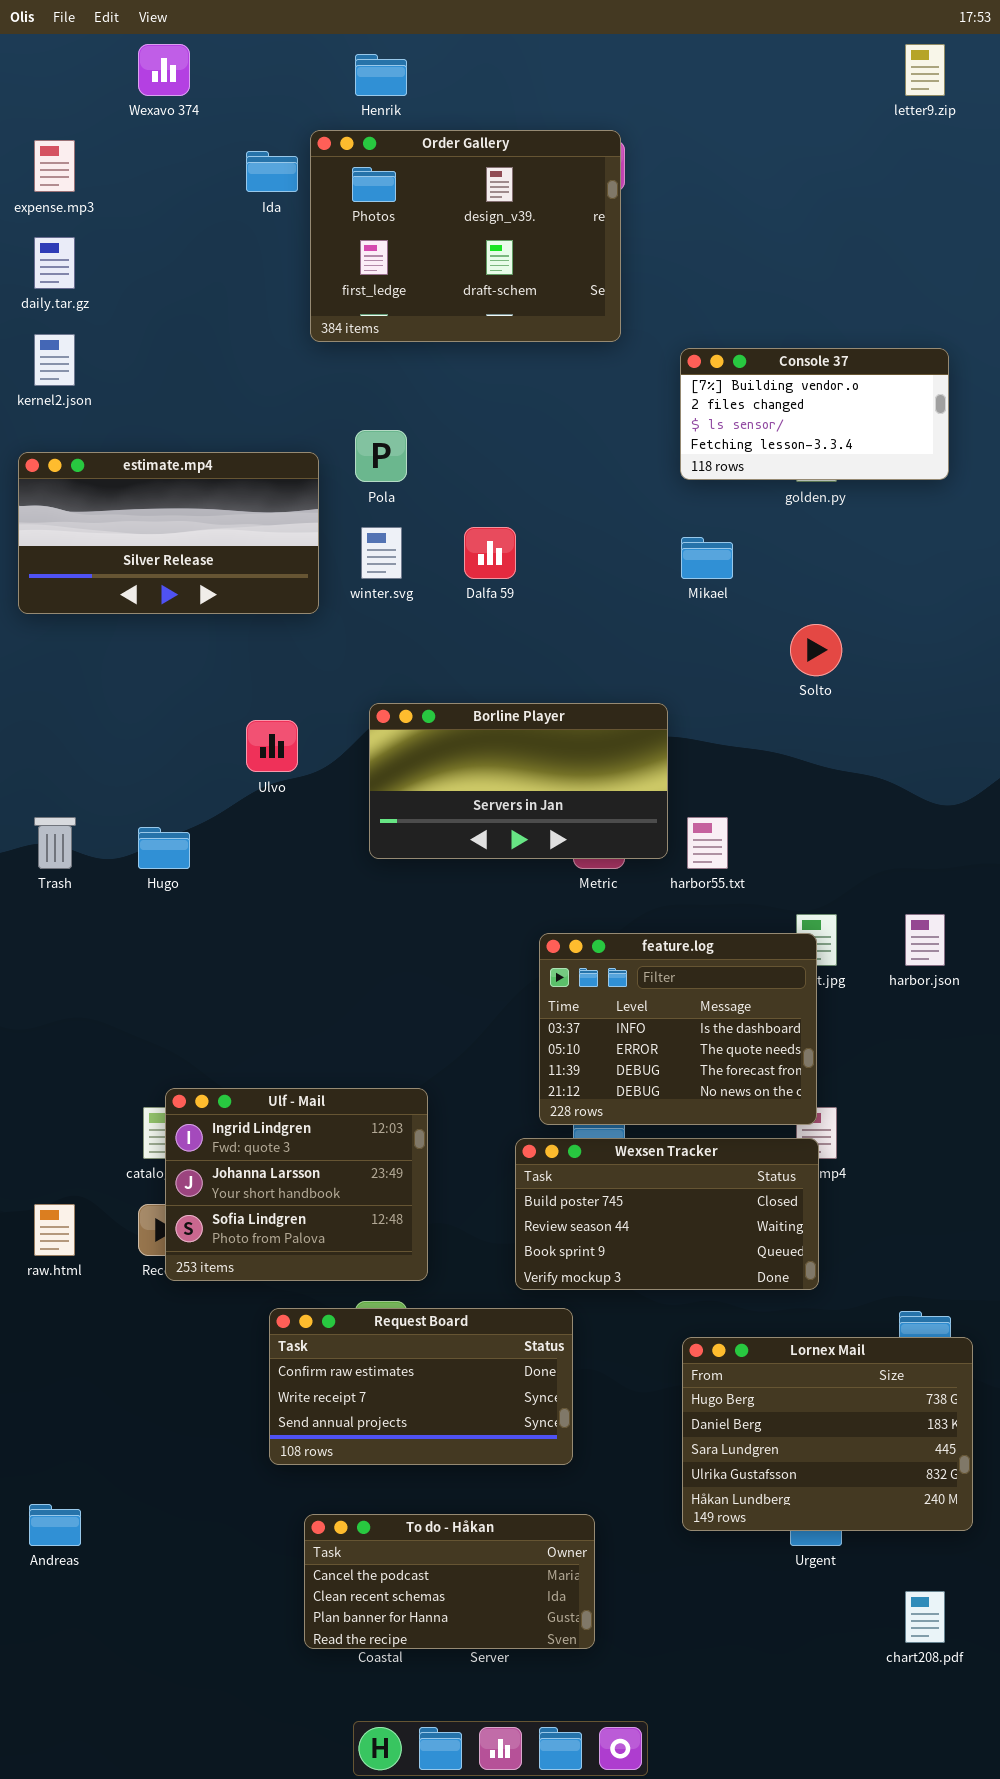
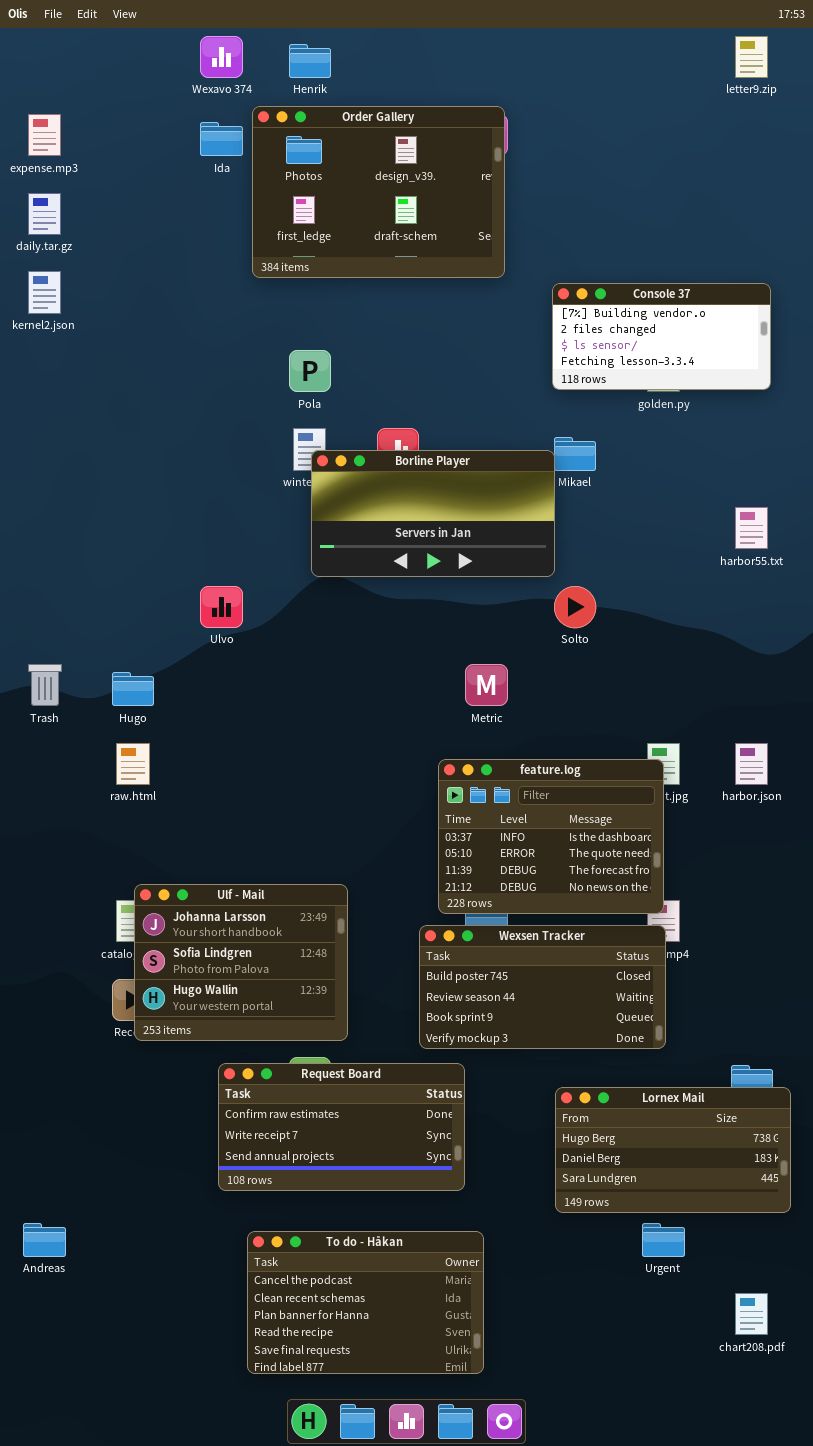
Wexavo 374: [138,44,190,96] -> [200,36,243,78], moved
estimate.mp4: [18,452,319,614] -> none, closed
Solto: [790,624,842,676] -> [554,586,596,628], moved
Borline Player: [369,703,668,859] -> [311,450,555,577], moved
harbor55.txt: [687,817,728,869] -> [735,507,768,549], moved
Ulf - Mail: [165,1088,428,1281] -> [134,884,348,1041], scrolled down 1 row
raw.html: [34,1204,75,1256] -> [116,743,150,785], moved
Lornex Mail: [682,1337,973,1531] -> [555,1087,791,1213], resized
To do - Håkan: [304,1514,595,1649] -> [247,1231,484,1374], resized

